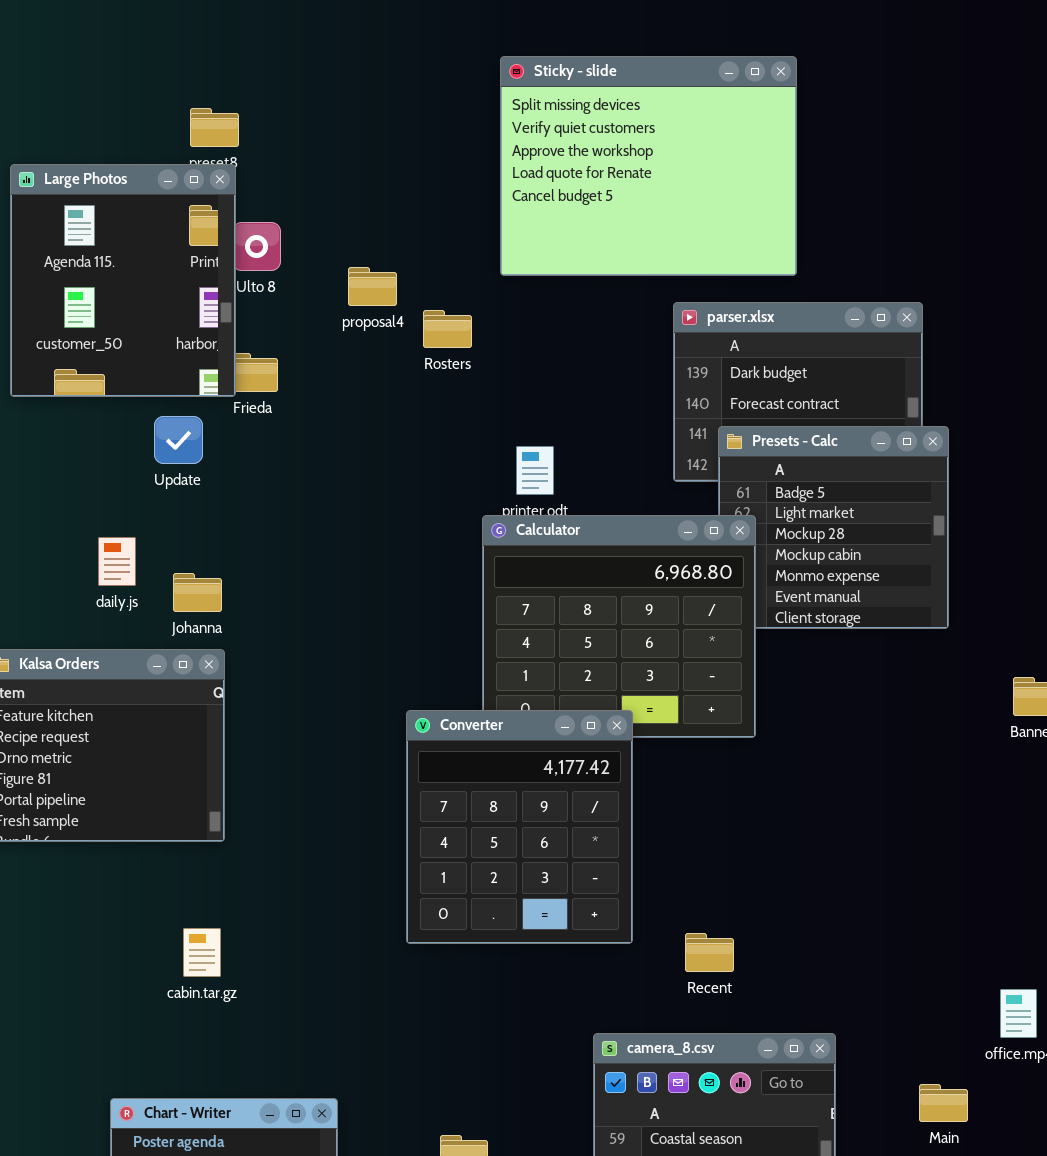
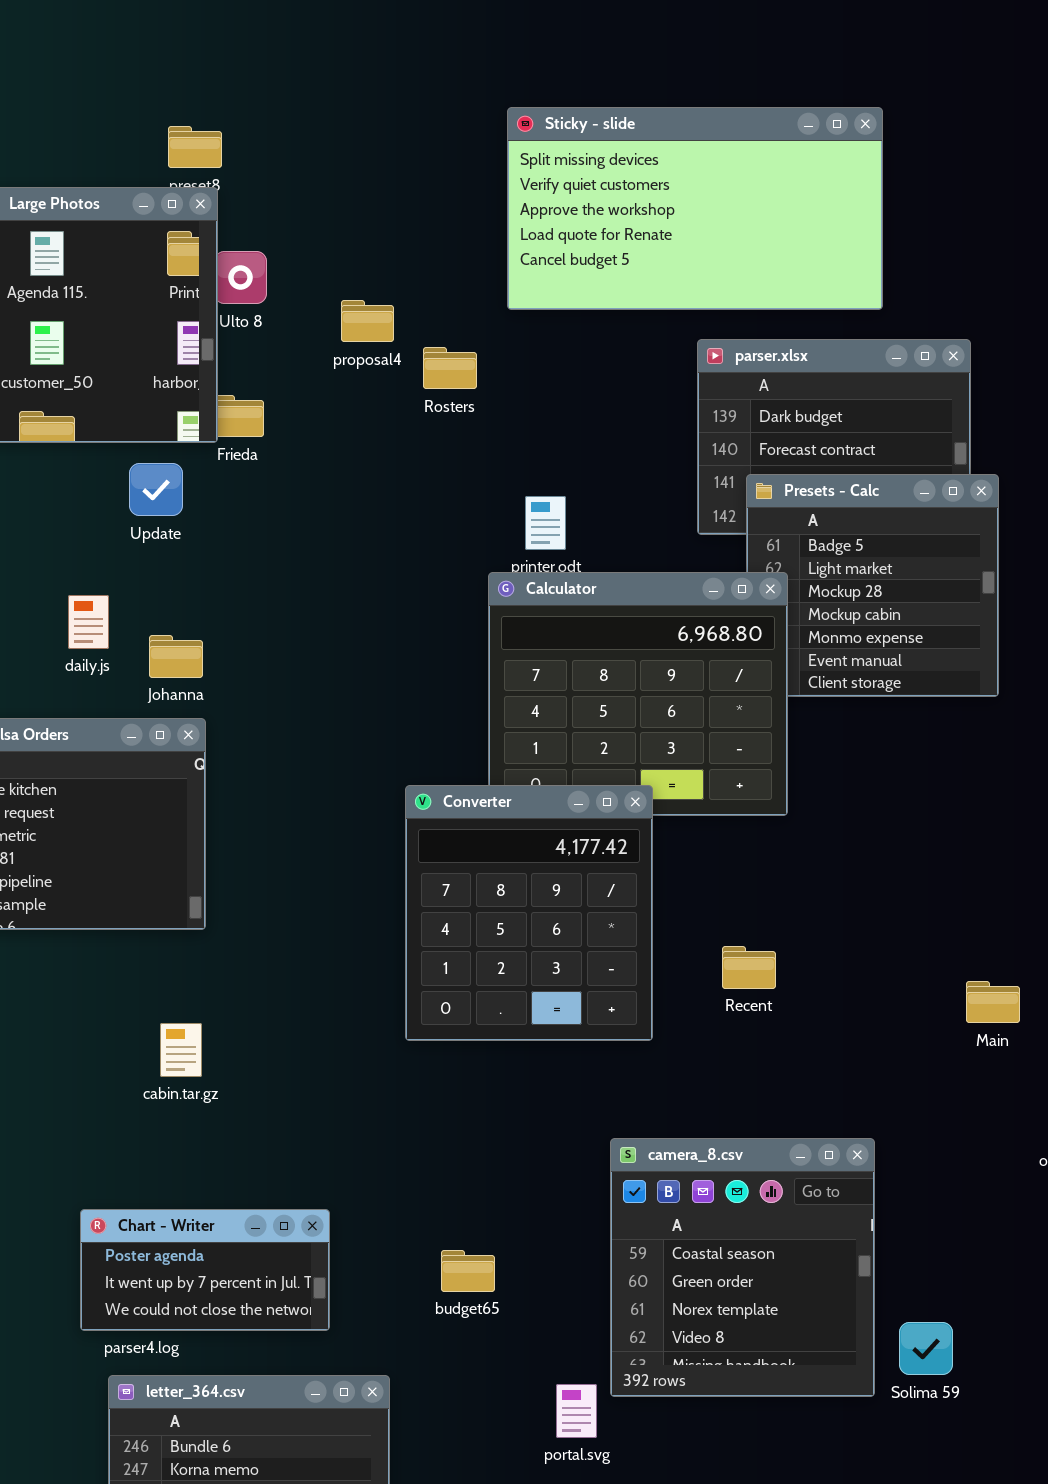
Sticky - slide: [500,56,797,276] -> [507,107,883,310], resized
Recent: [685,933,734,972] -> [722,946,776,989], moved
Main: [919,1084,968,1122] -> [966,981,1020,1023], moved

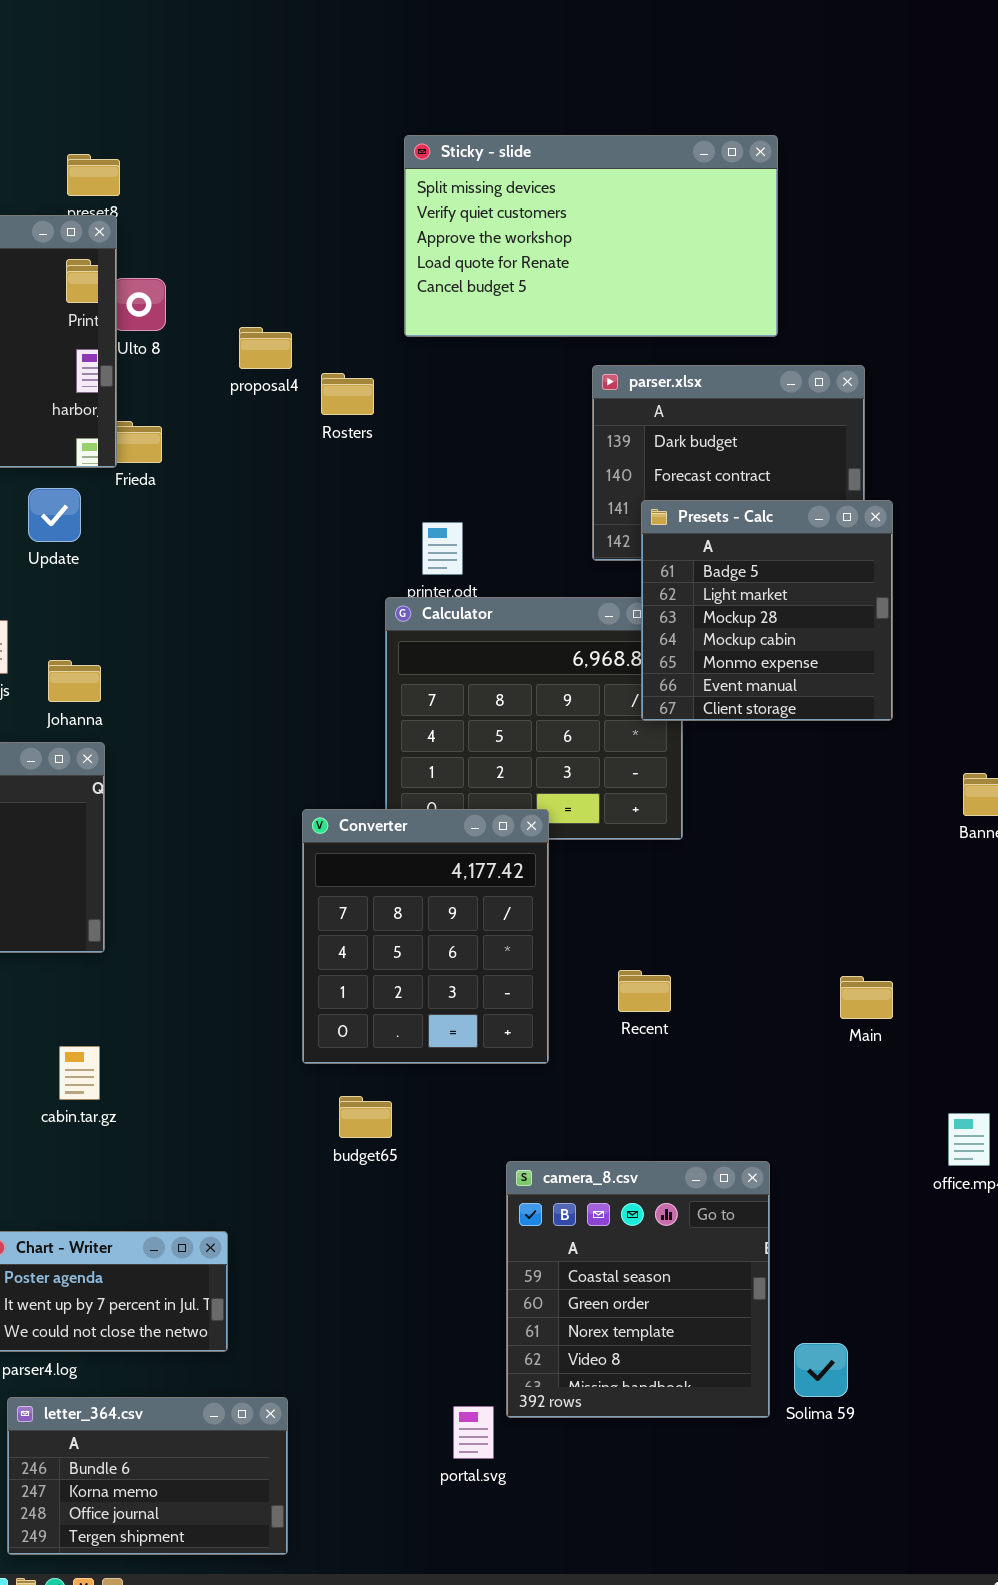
Presets - Calc: [746,474,999,697] -> [641,500,893,721], raised
Main: [966,981,1020,1023] -> [840,976,893,1019], moved
budget65: [441,1250,495,1292] -> [339,1096,392,1138], moved

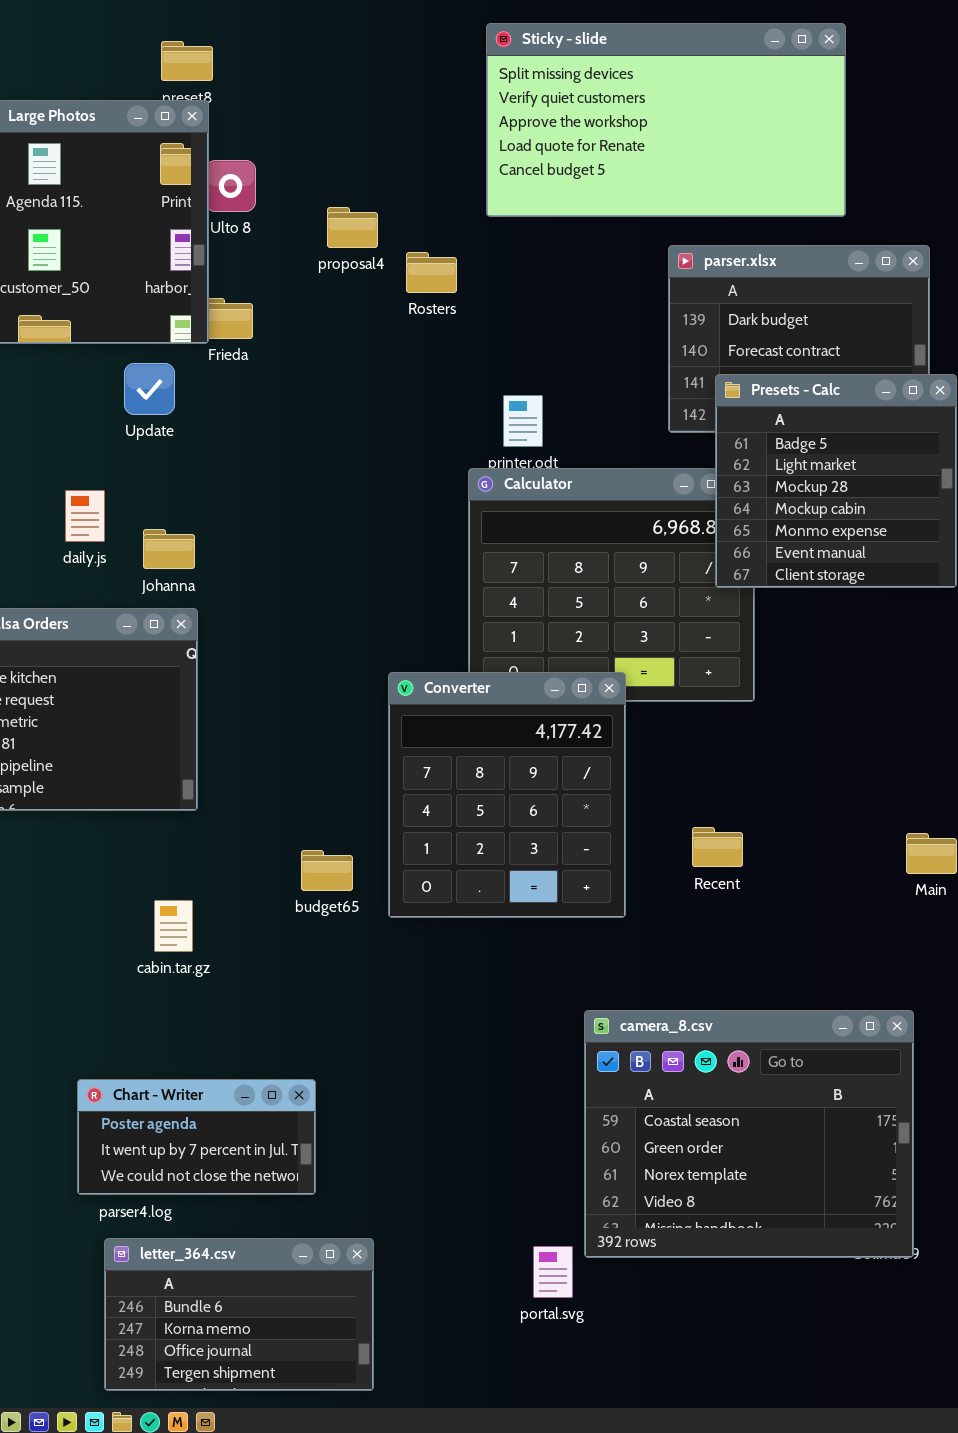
budget65: [339,1096,392,1138] -> [301,850,353,891], moved
camera_8.csv: [506,1161,770,1418] -> [584,1010,914,1258], resized

